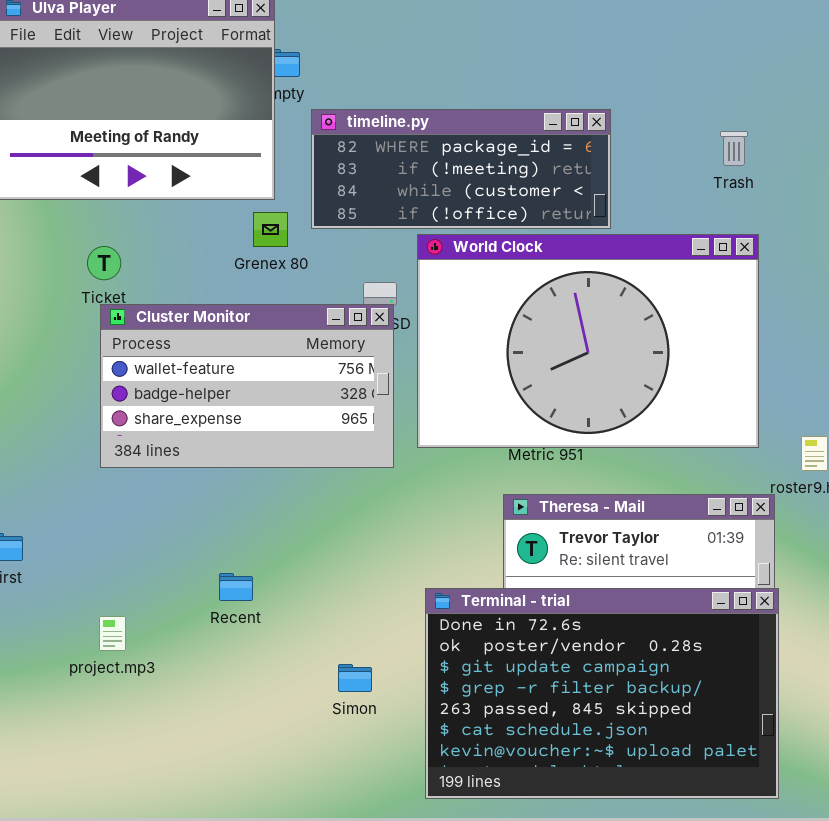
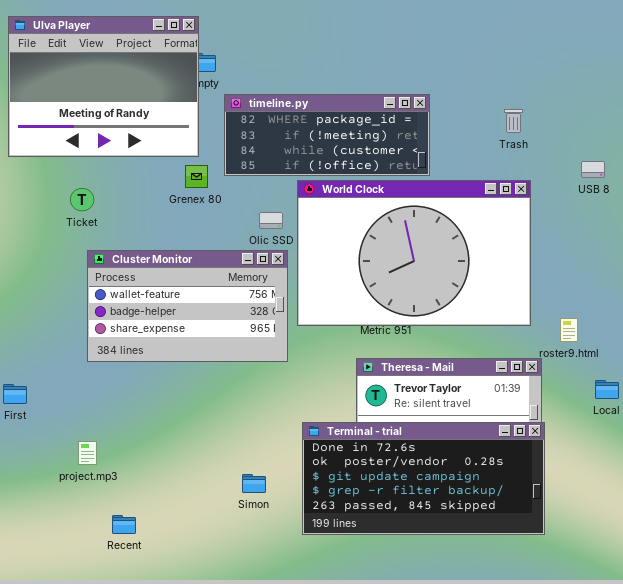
Cluster Monitor: [100,304,394,468] -> [87,250,288,362], moved
Recent: [219,573,253,601] -> [112,515,136,534], moved
Terminal - trial: [425,588,779,799] -> [302,422,545,535], resized

